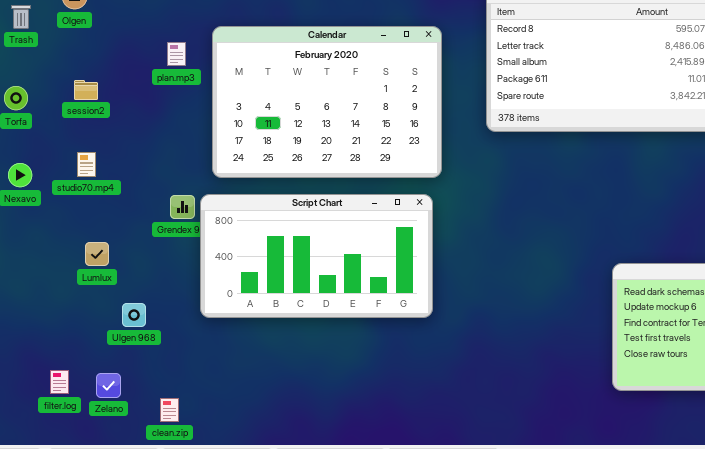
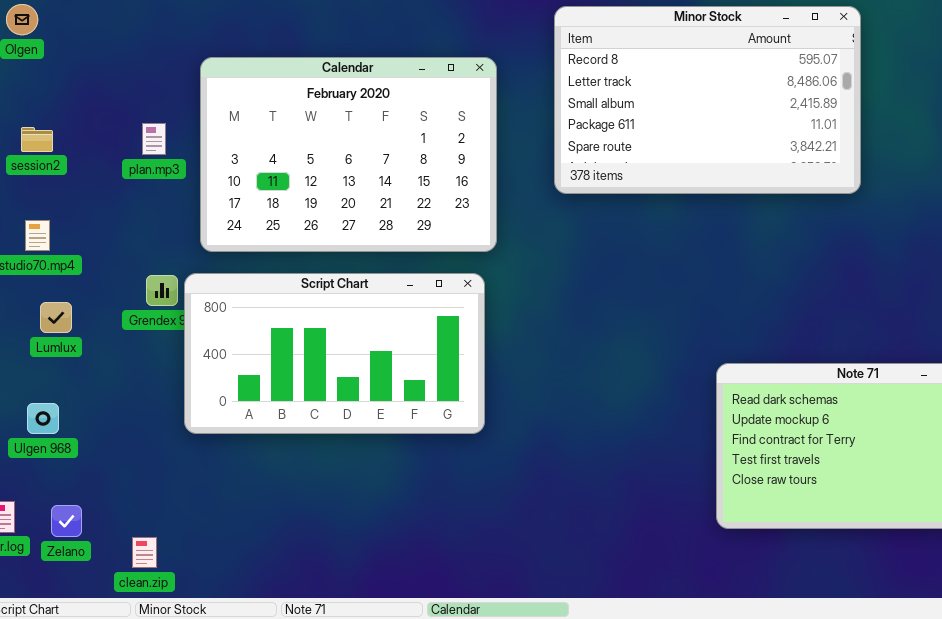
plan.mp3: [167,42,186,66] -> [142,123,166,155], moved
Lumlux: [85,242,109,266] -> [40,302,72,333], moved
Ulgen 968: [122,303,146,327] -> [27,403,59,434], moved

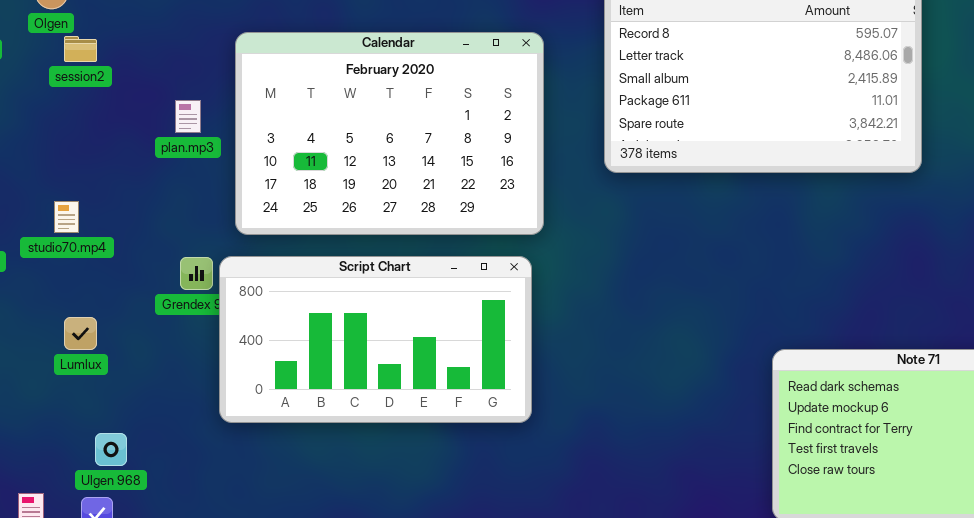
session2: [21,127,53,152] -> [64,36,97,62], moved
Lumlux: [40,302,72,333] -> [64,317,97,350], moved
Ulgen 968: [27,403,59,434] -> [95,433,127,466], moved

